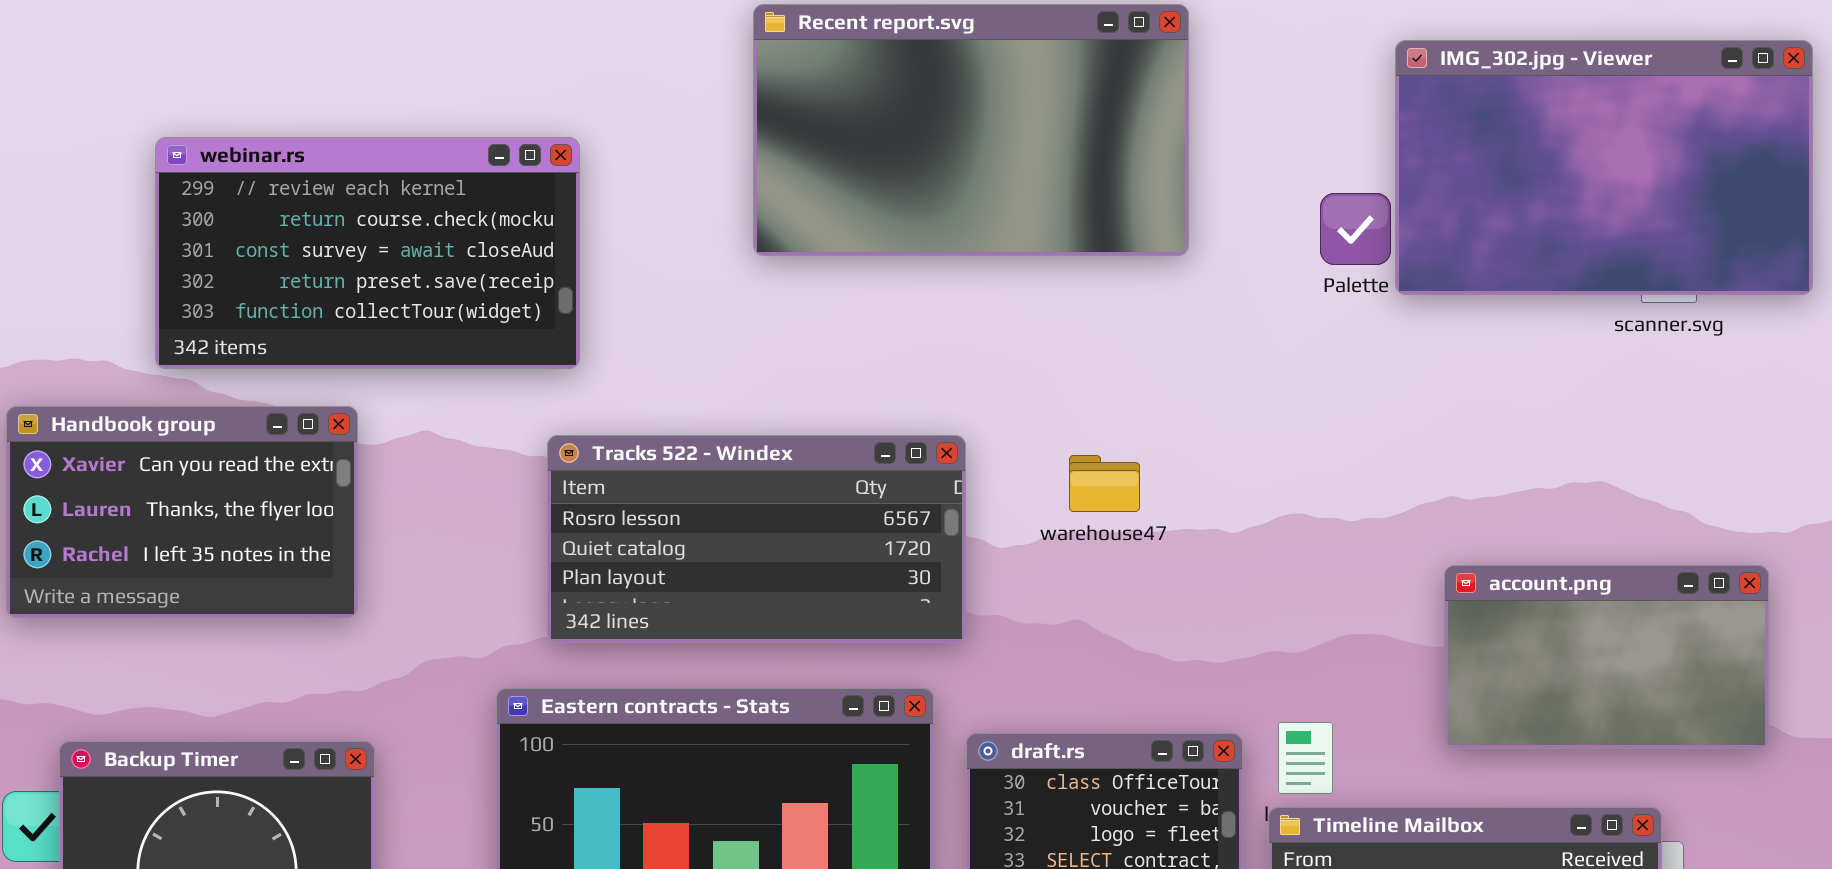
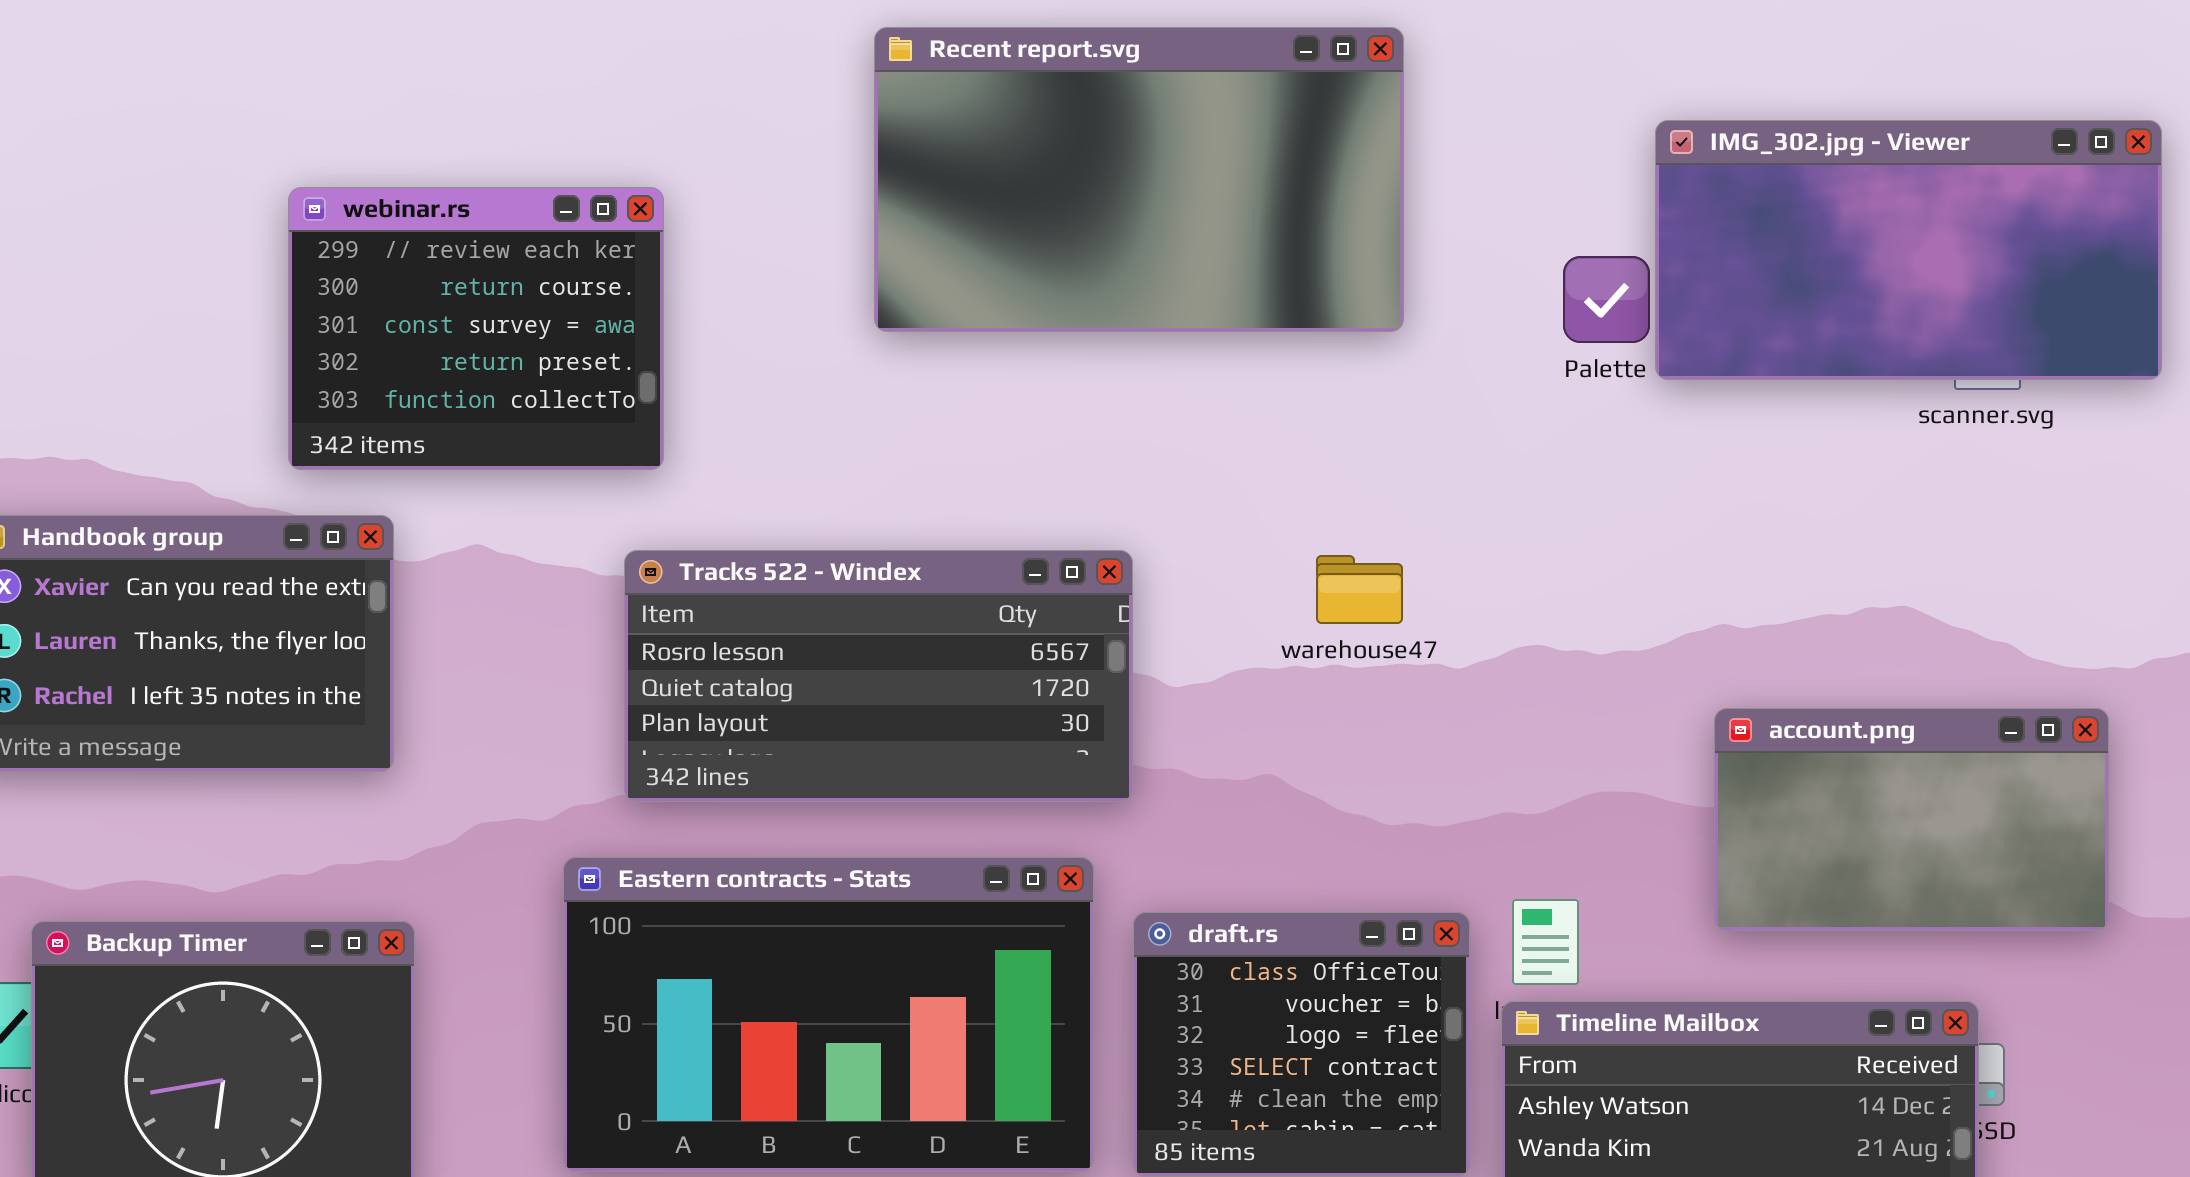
IMG_302.jpg - Viewer: [1395,40,1813,295] -> [1655,120,2162,380], resized
webinar.rs: [155,137,580,369] -> [288,187,664,470], resized
warehouse47: [1069,455,1140,512] -> [1316,555,1403,624], moved

